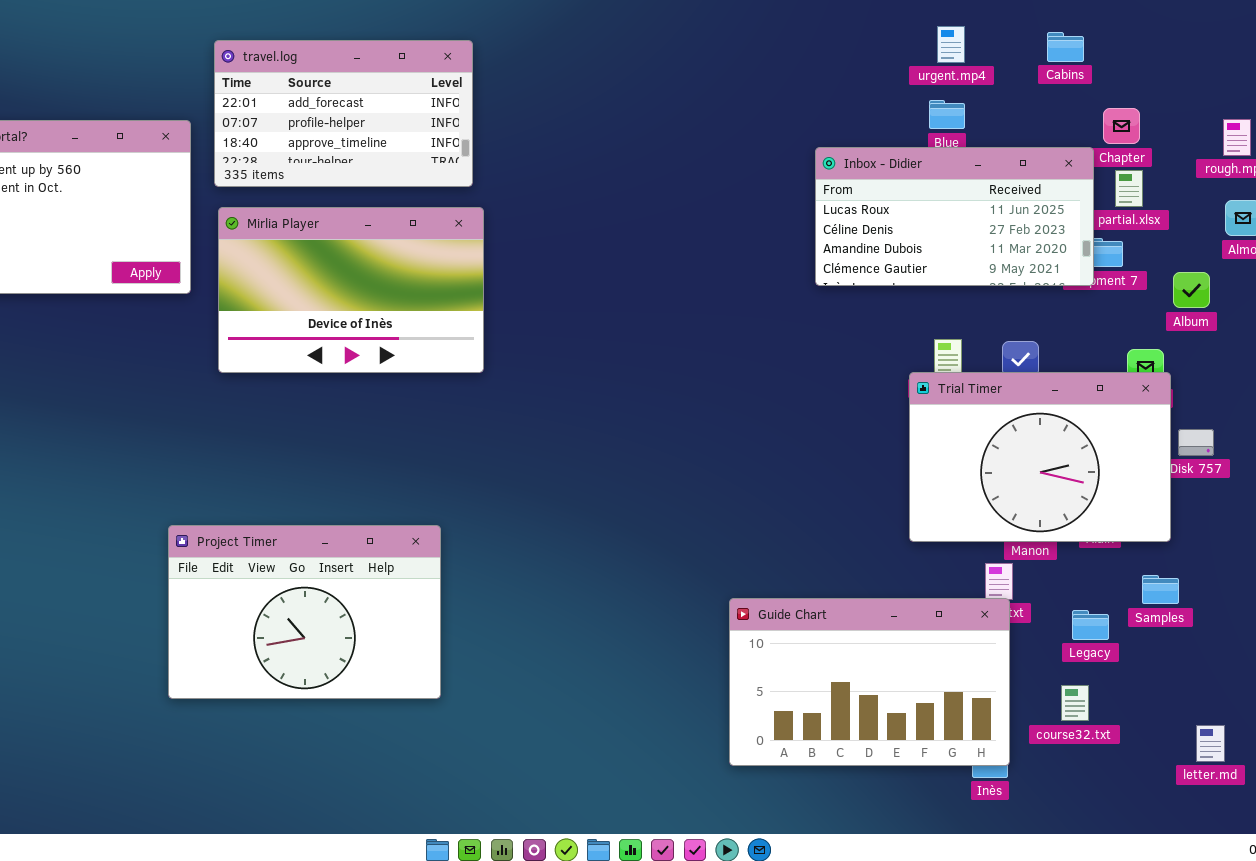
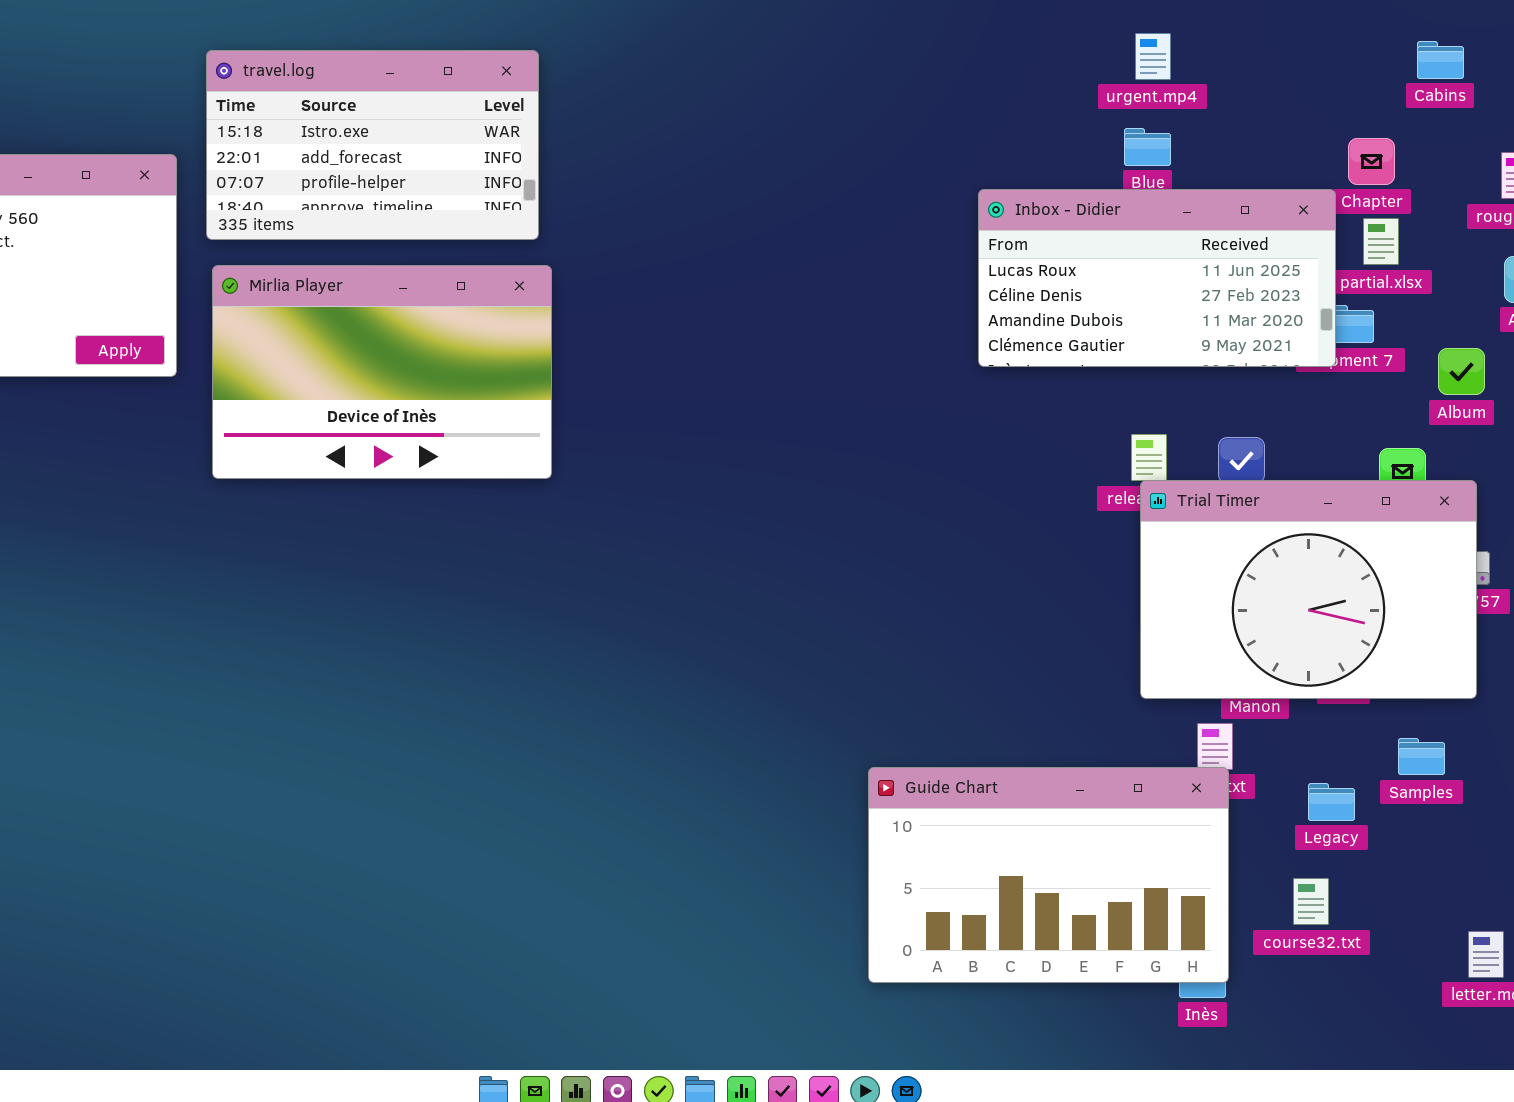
Cabins: [1047,32,1084,62] -> [1417,41,1464,79], moved
travel.log: [214,40,473,187] -> [206,50,539,240], scrolled up 1 row
Trial Timer: [909,372,1171,542] -> [1140,480,1477,699], moved
Project Timer: [168,525,441,699] -> none, closed

